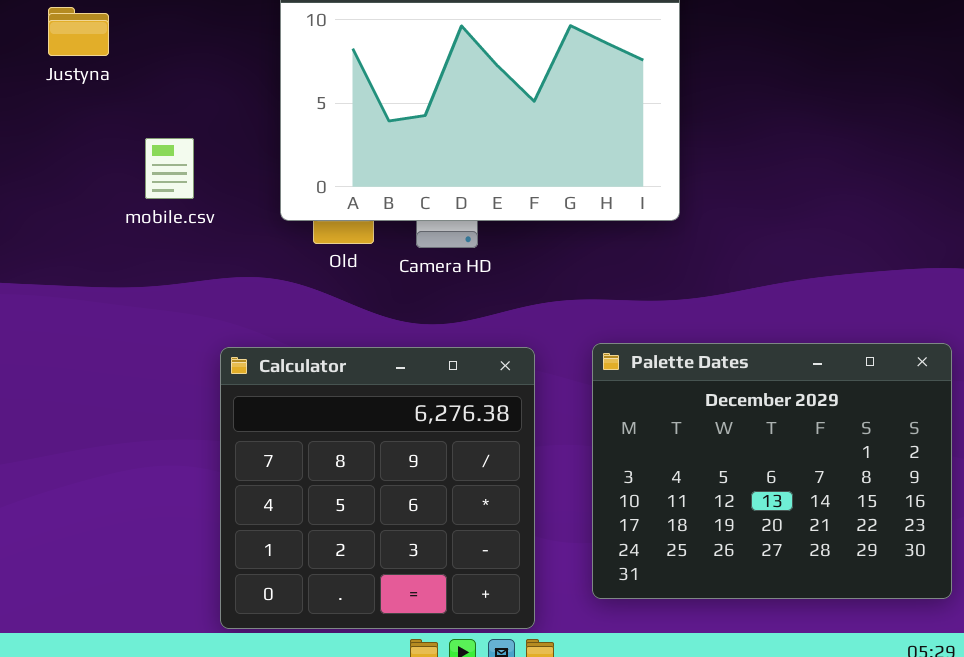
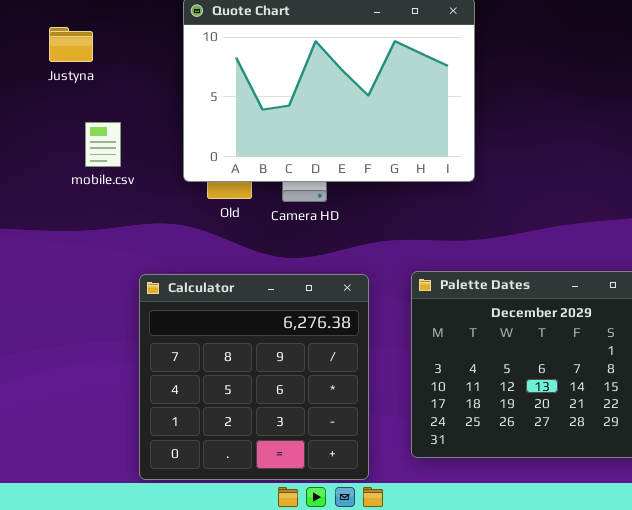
Justyna: [48,7,109,56] -> [49,27,93,62], moved

